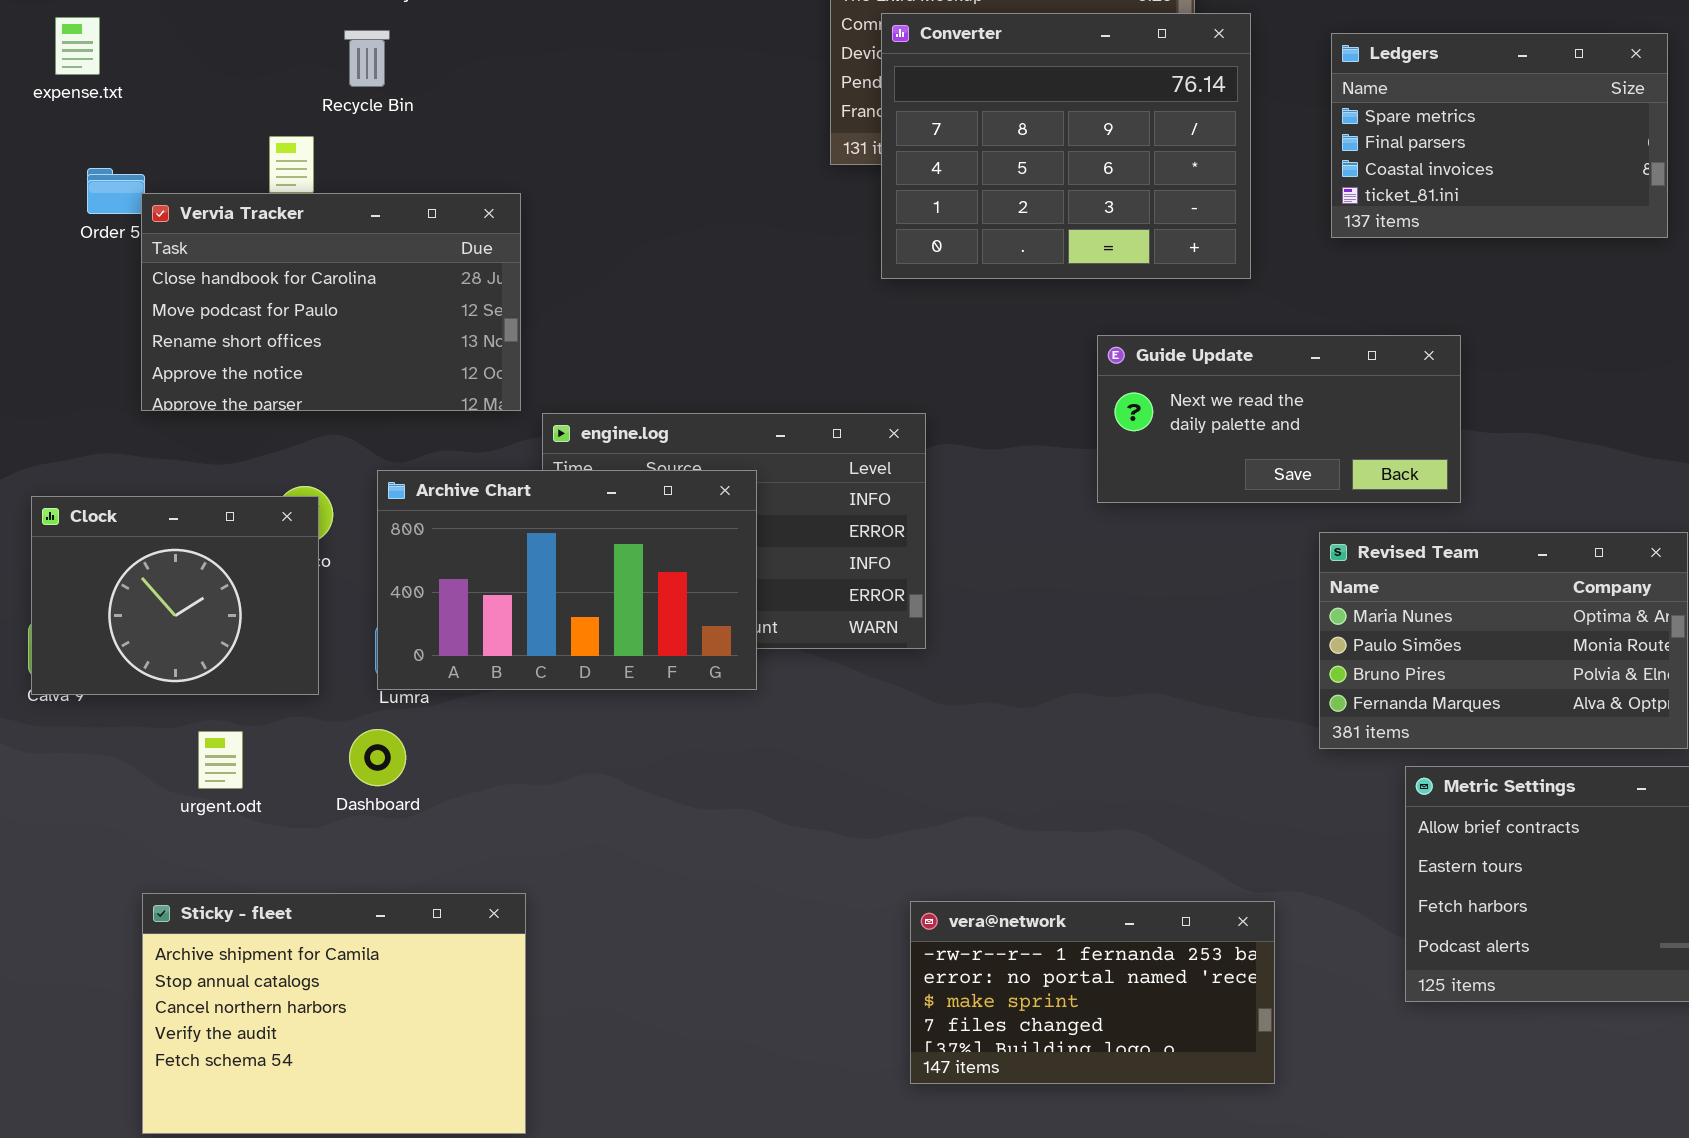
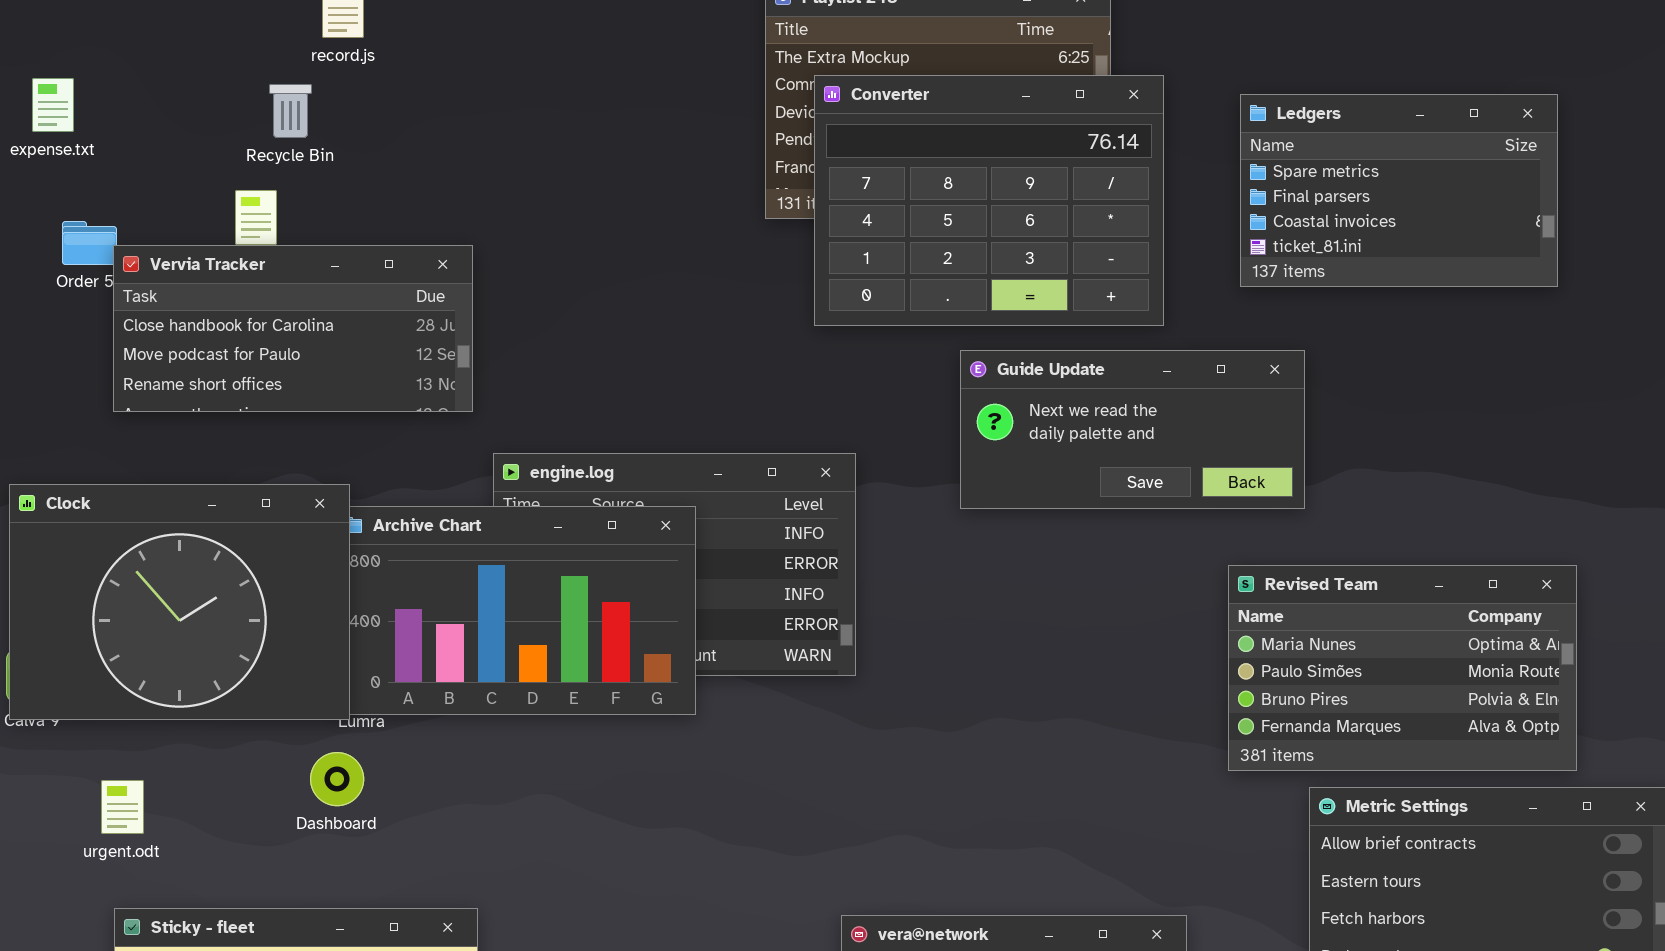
Recycle Bin: [344,30,390,87] -> [269,84,312,138], moved
Vervia Tracker: [141,193,521,411] -> [113,245,473,412], resized
Guide Update: [1097,335,1461,503] -> [960,350,1305,509], moved
Clock: [31,496,319,695] -> [9,484,350,720], resized
urgent.odt: [198,731,243,789] -> [101,780,144,834], moved

